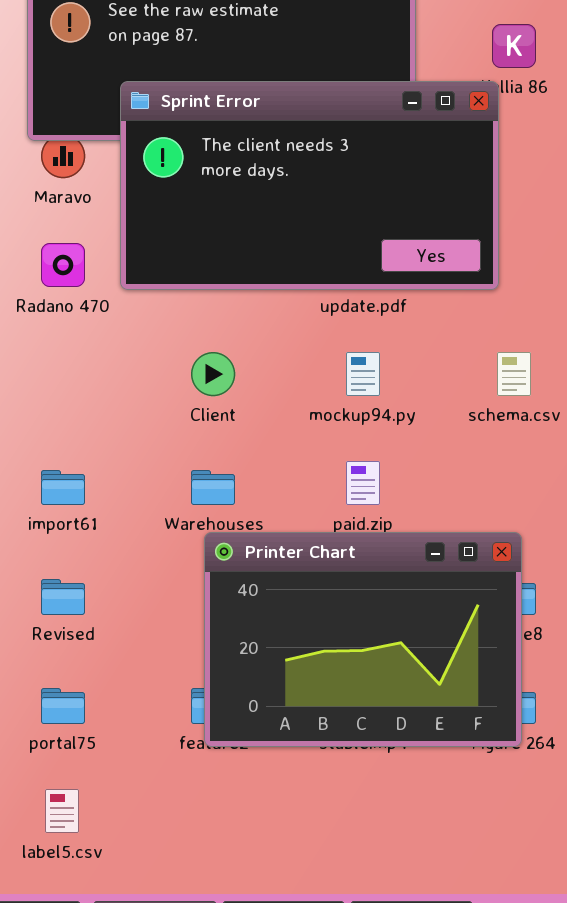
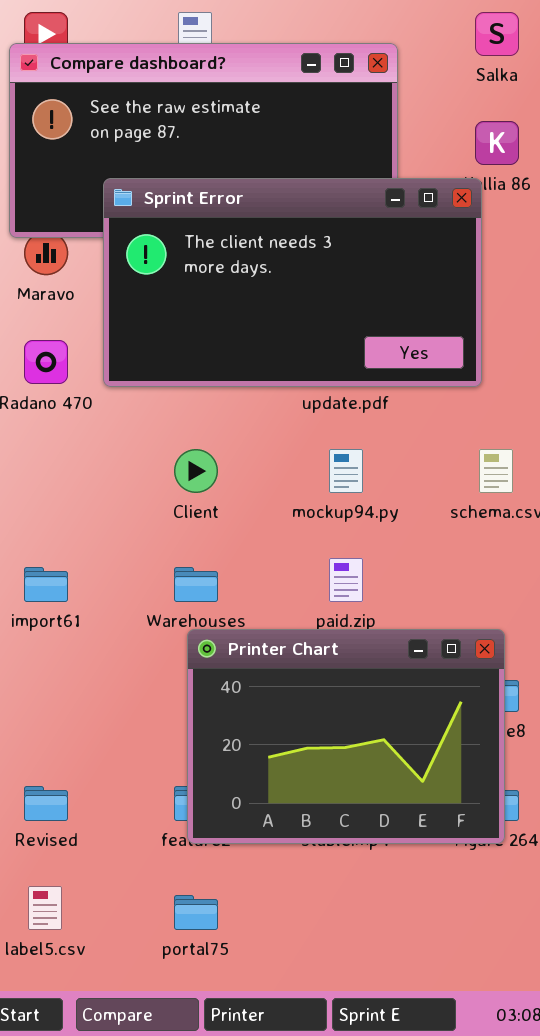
Revised: [41,579,85,615] -> [24,786,68,821], moved
portal75: [41,688,85,724] -> [174,895,218,930], moved

